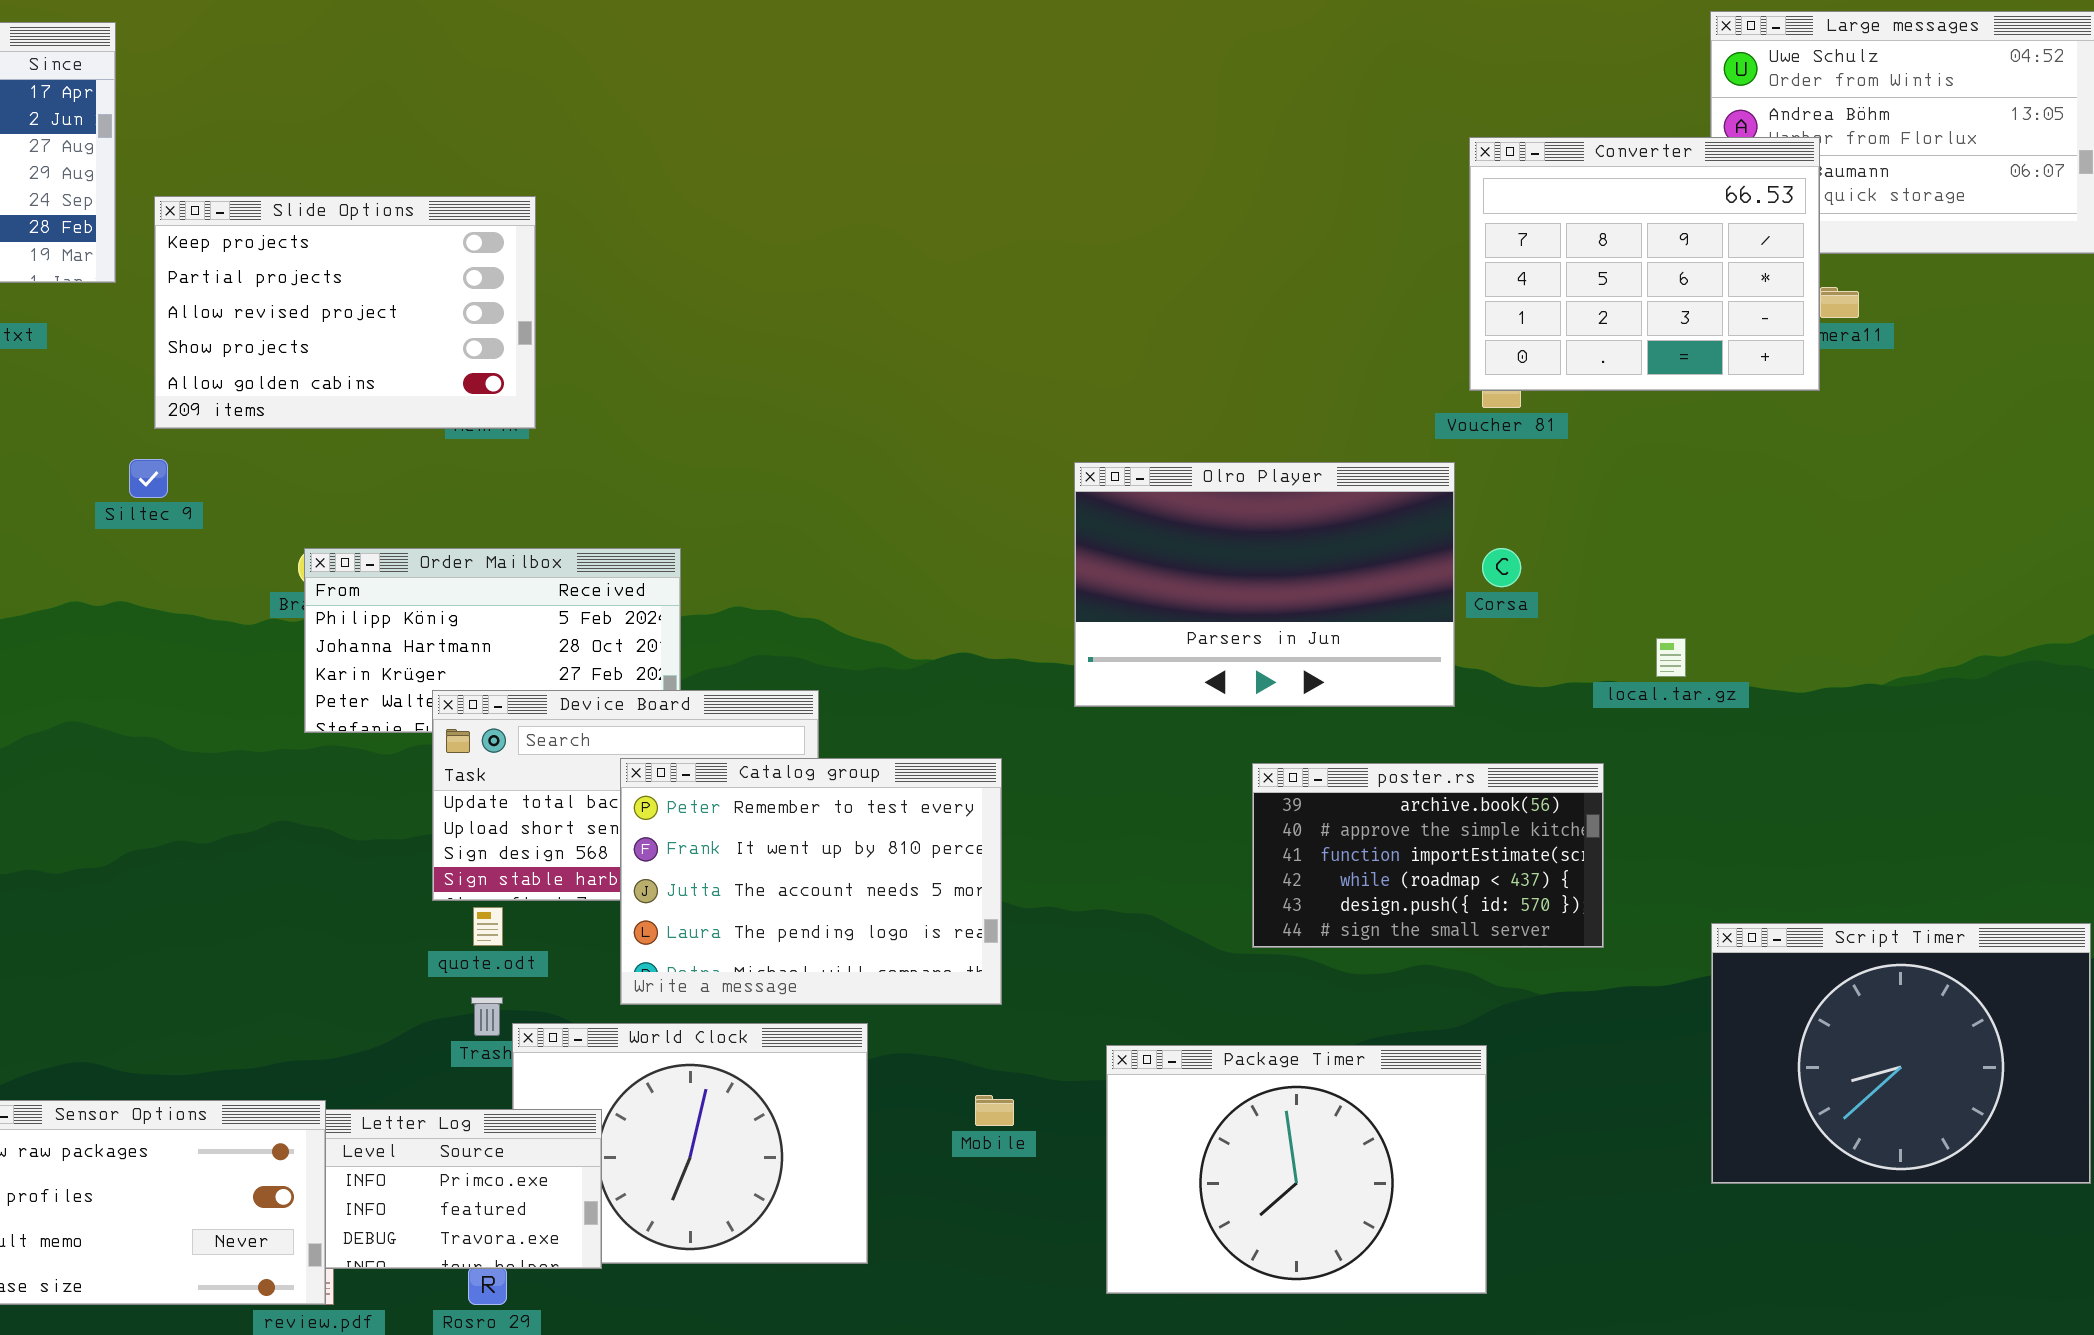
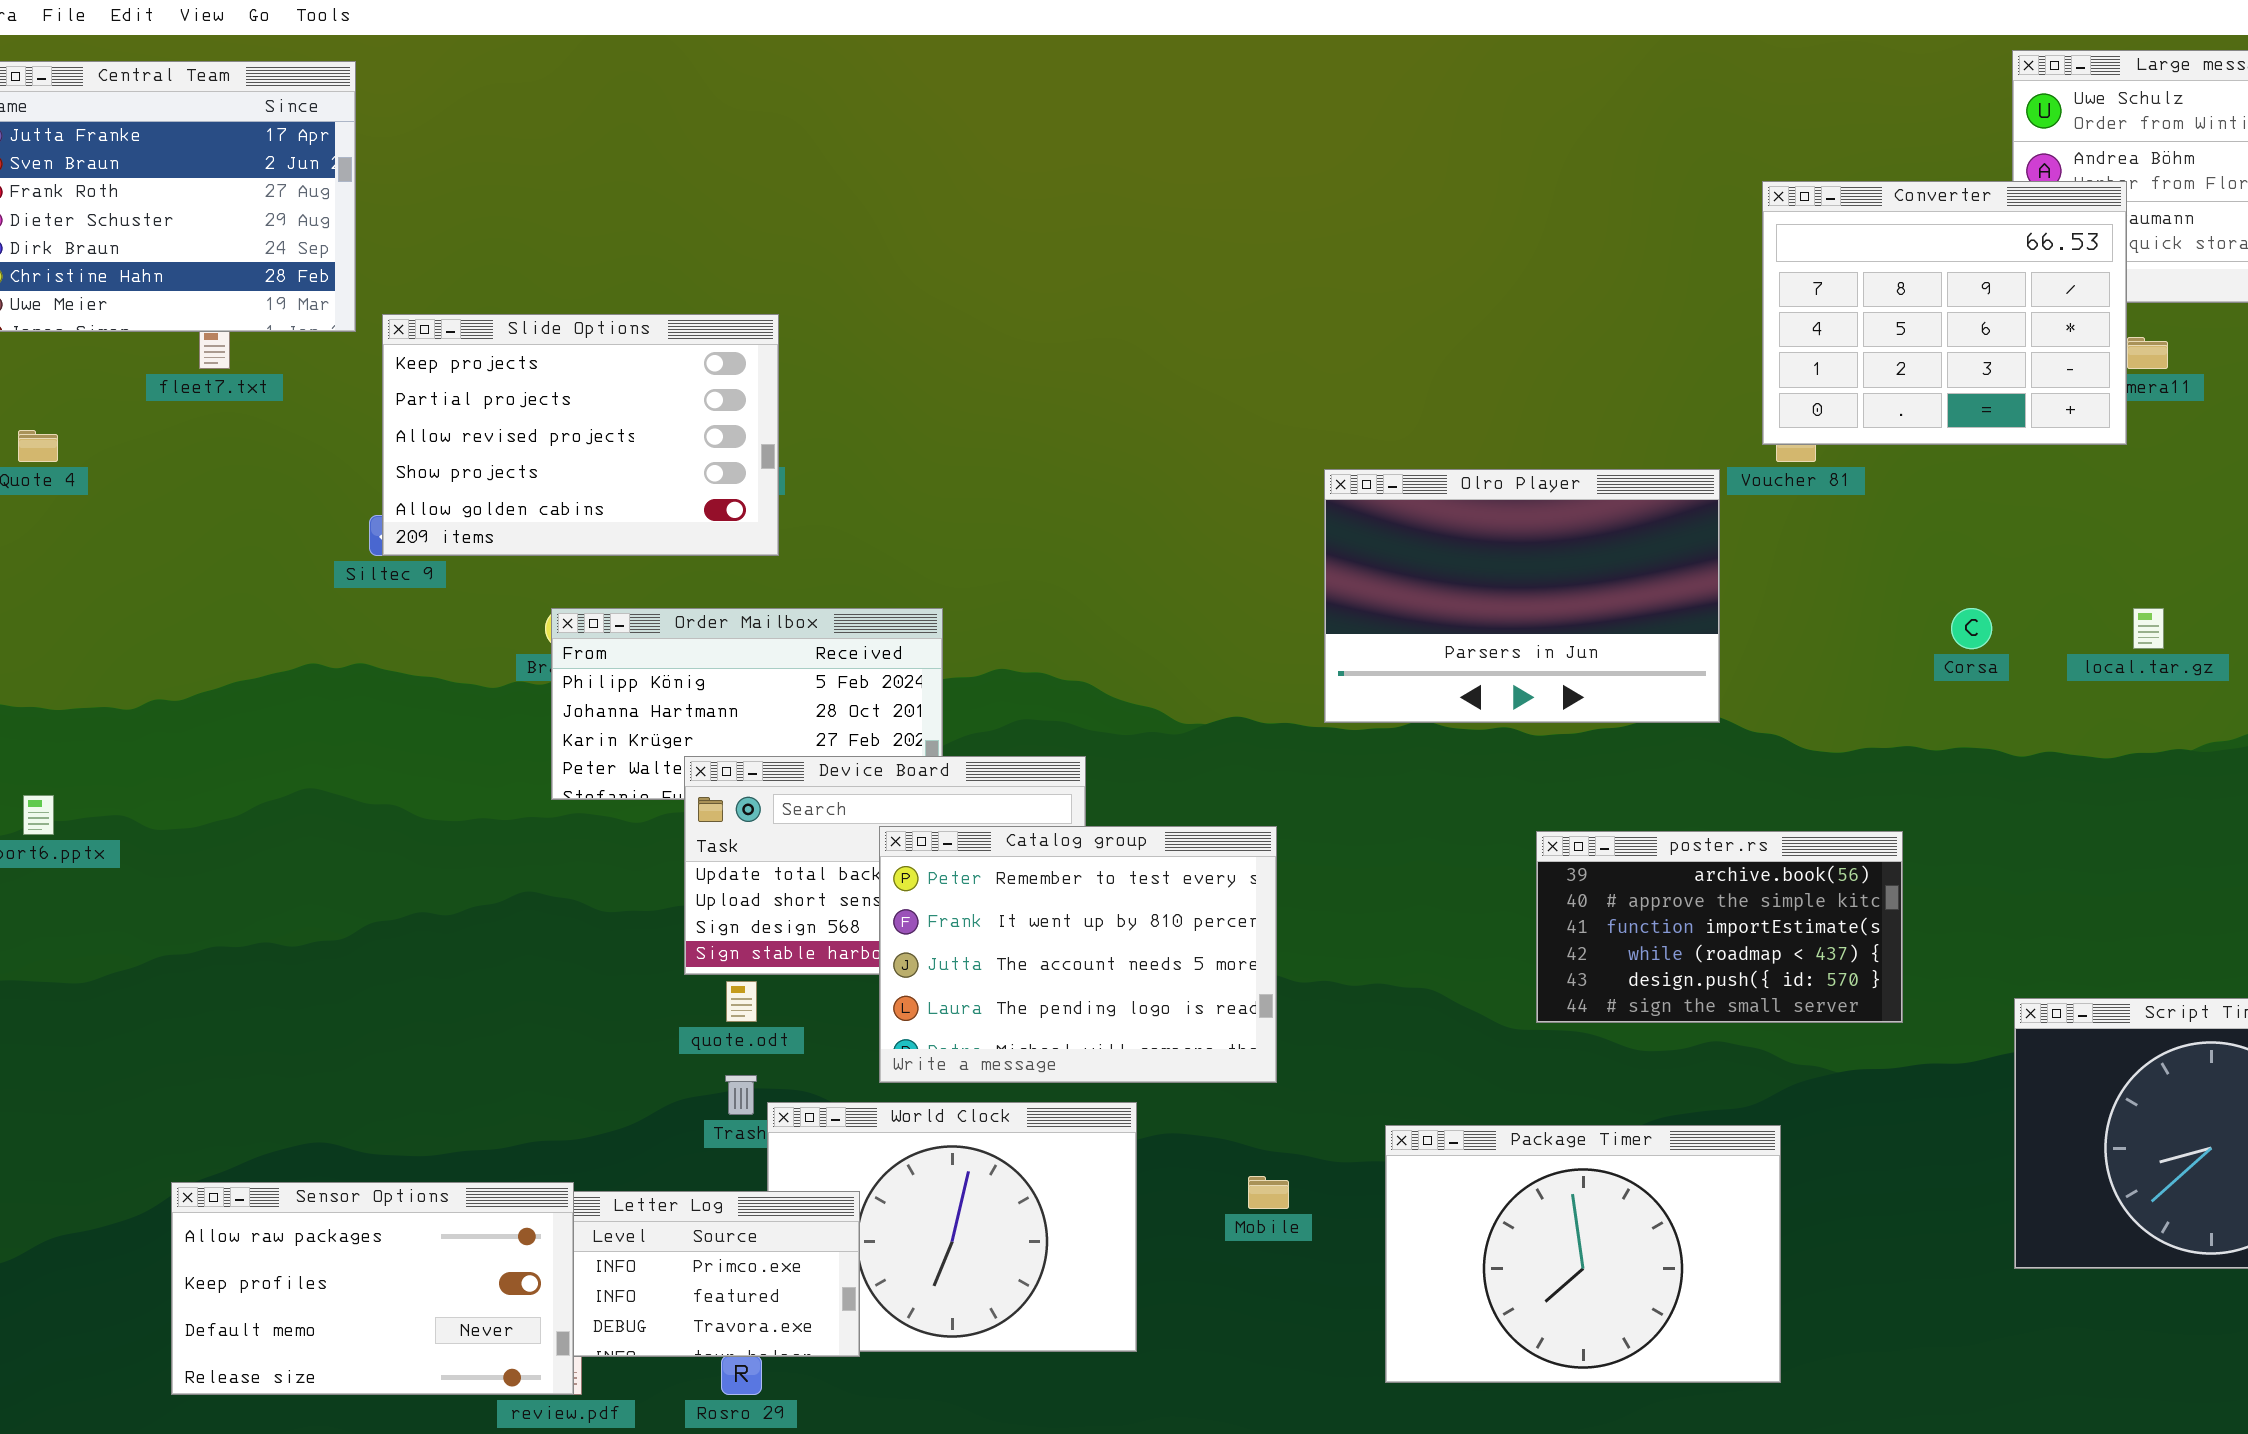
Slide Options: [154,196,536,429] -> [382,314,779,556], moved
Olro Player: [1074,462,1455,707] -> [1324,469,1720,723], moved
Corsa: [1482,548,1521,587] -> [1951,608,1992,649], moved
local.tar.gz: [1656,638,1686,677] -> [2133,608,2164,649], moved

